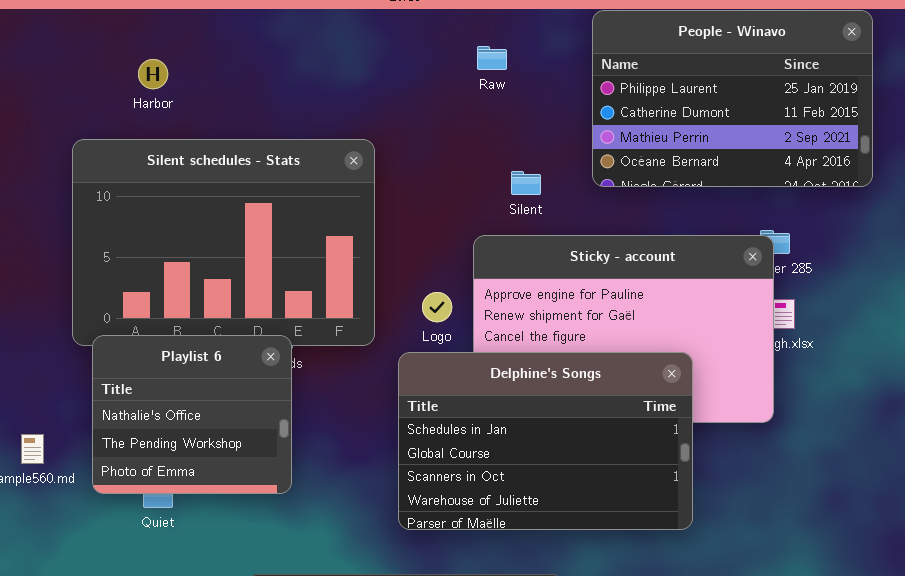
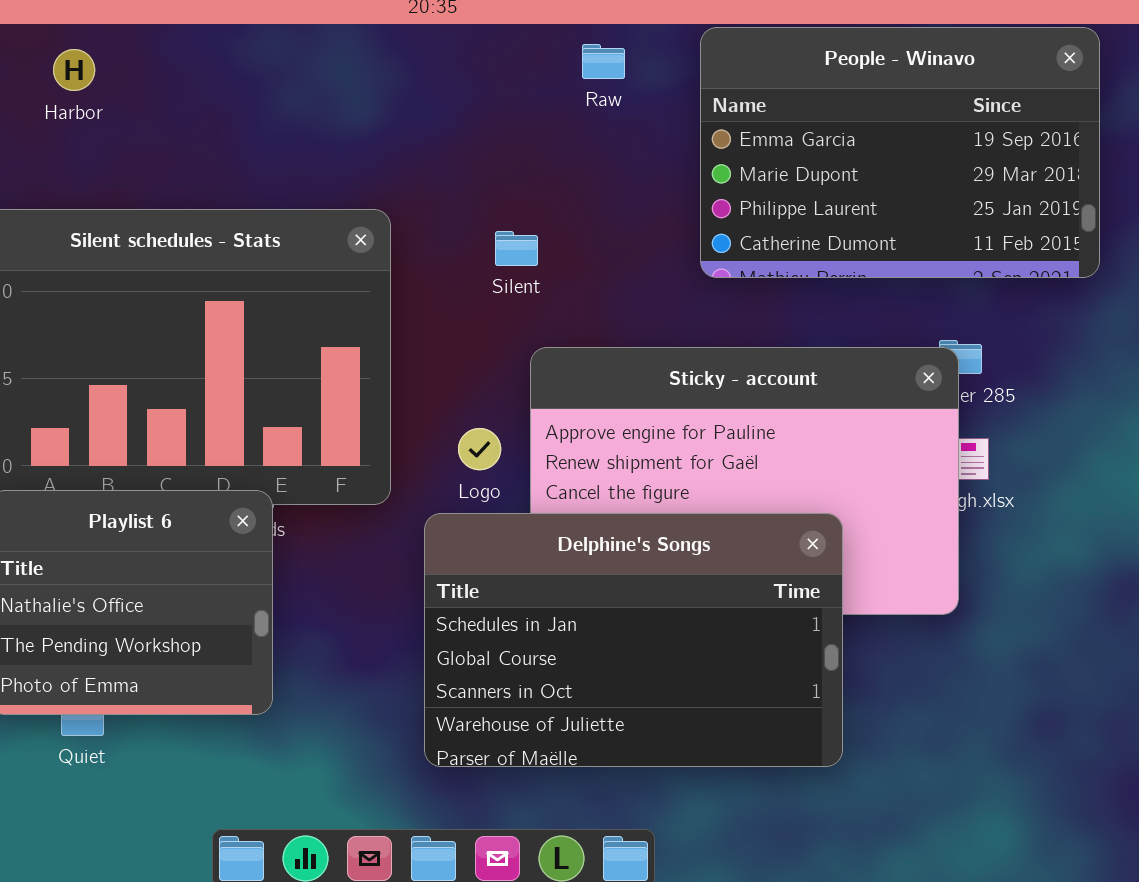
People - Winavo: [592,10,873,187] -> [700,27,1100,278], scrolled up 2 rows
Raw: [477,46,507,70] -> [582,44,625,79], moved
Harbor: [138,59,168,89] -> [53,49,95,91], moved
Silent: [511,171,541,195] -> [495,231,538,266], moved

